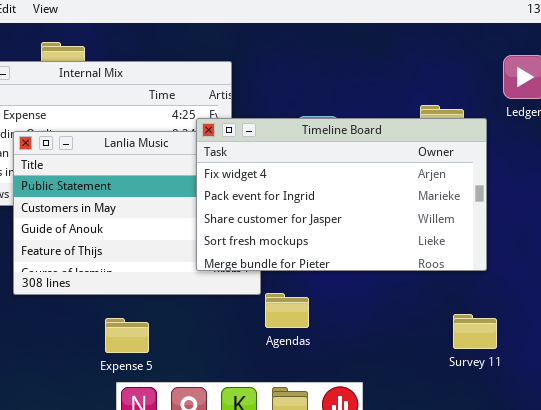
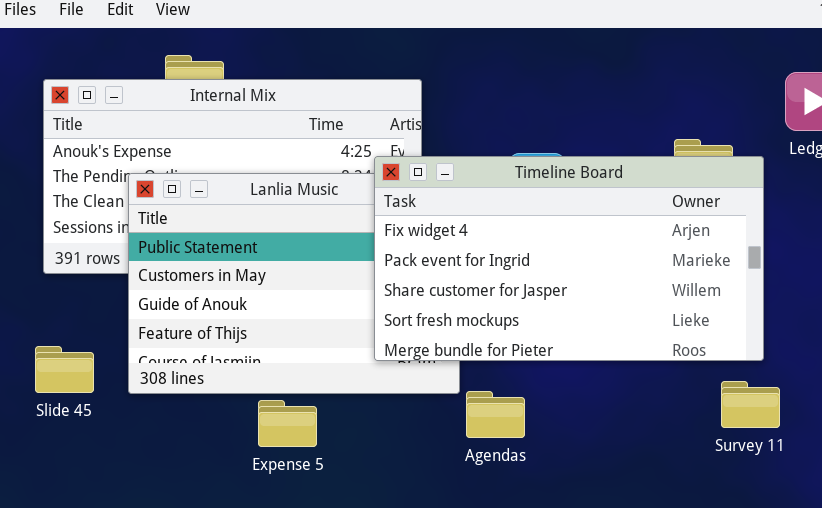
Survey 11: [453,314,497,349] -> [721,381,780,428], moved
Expense 5: [105,318,149,353] -> [258,400,317,447], moved

